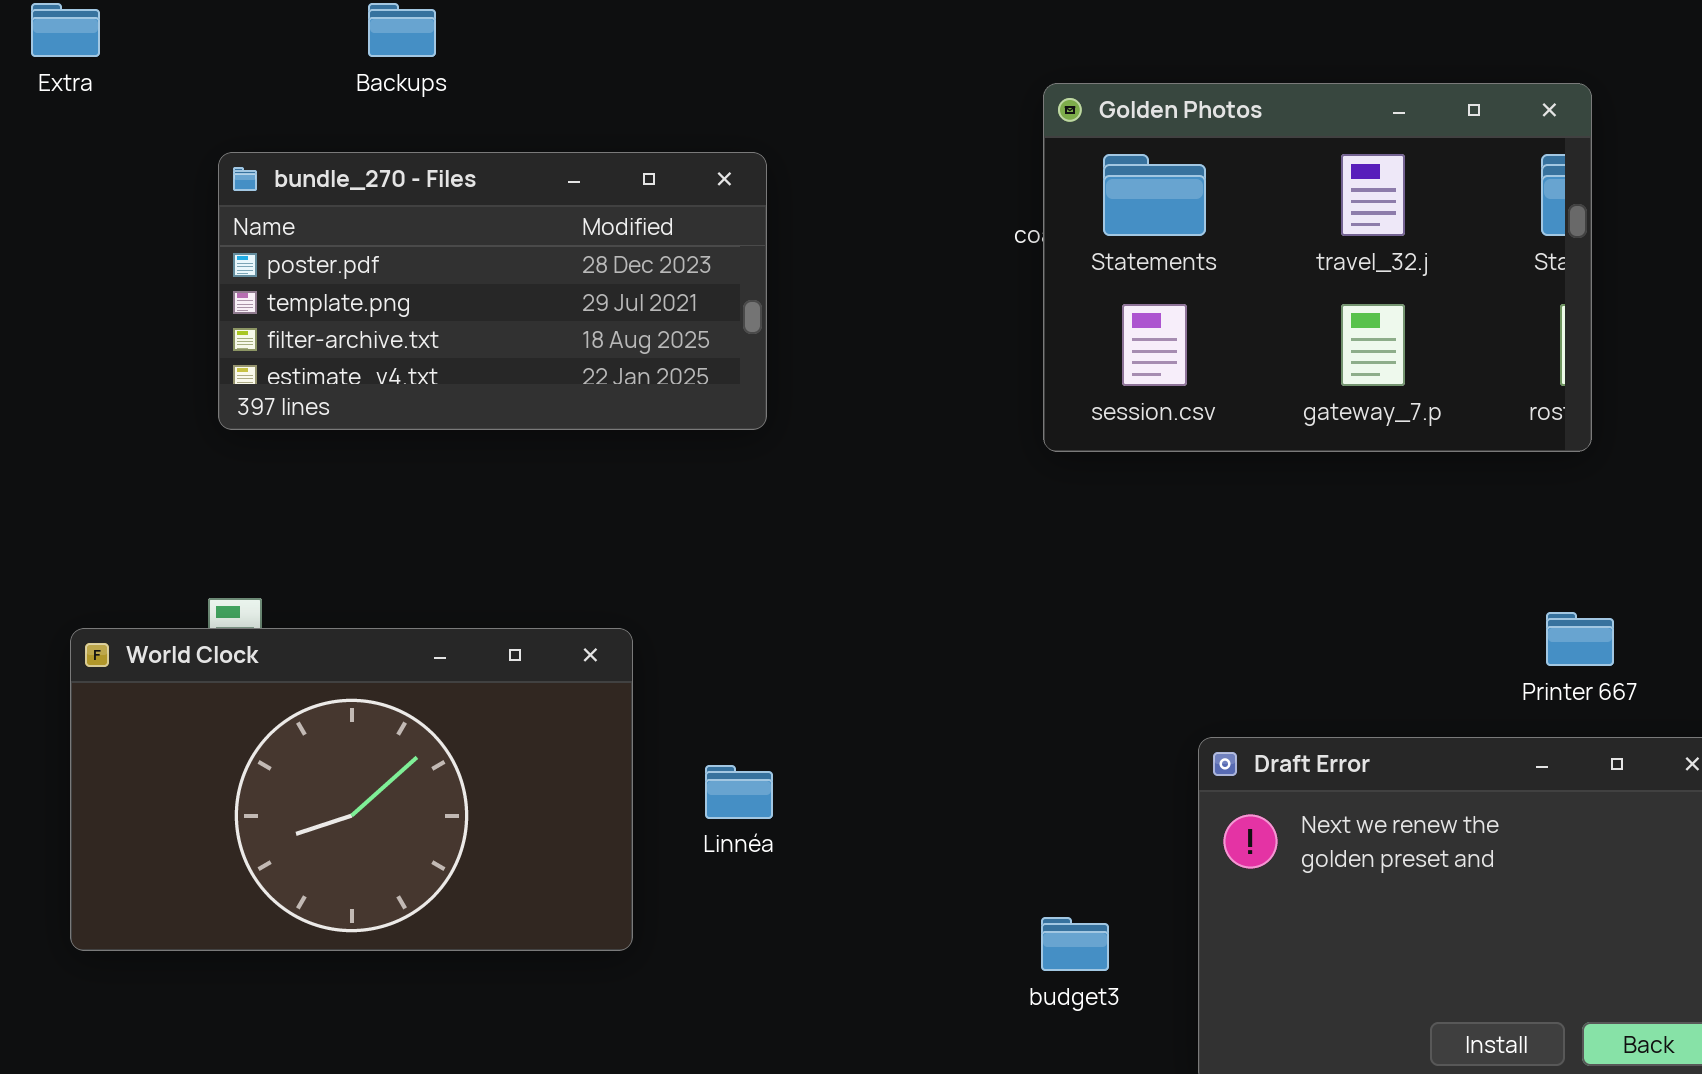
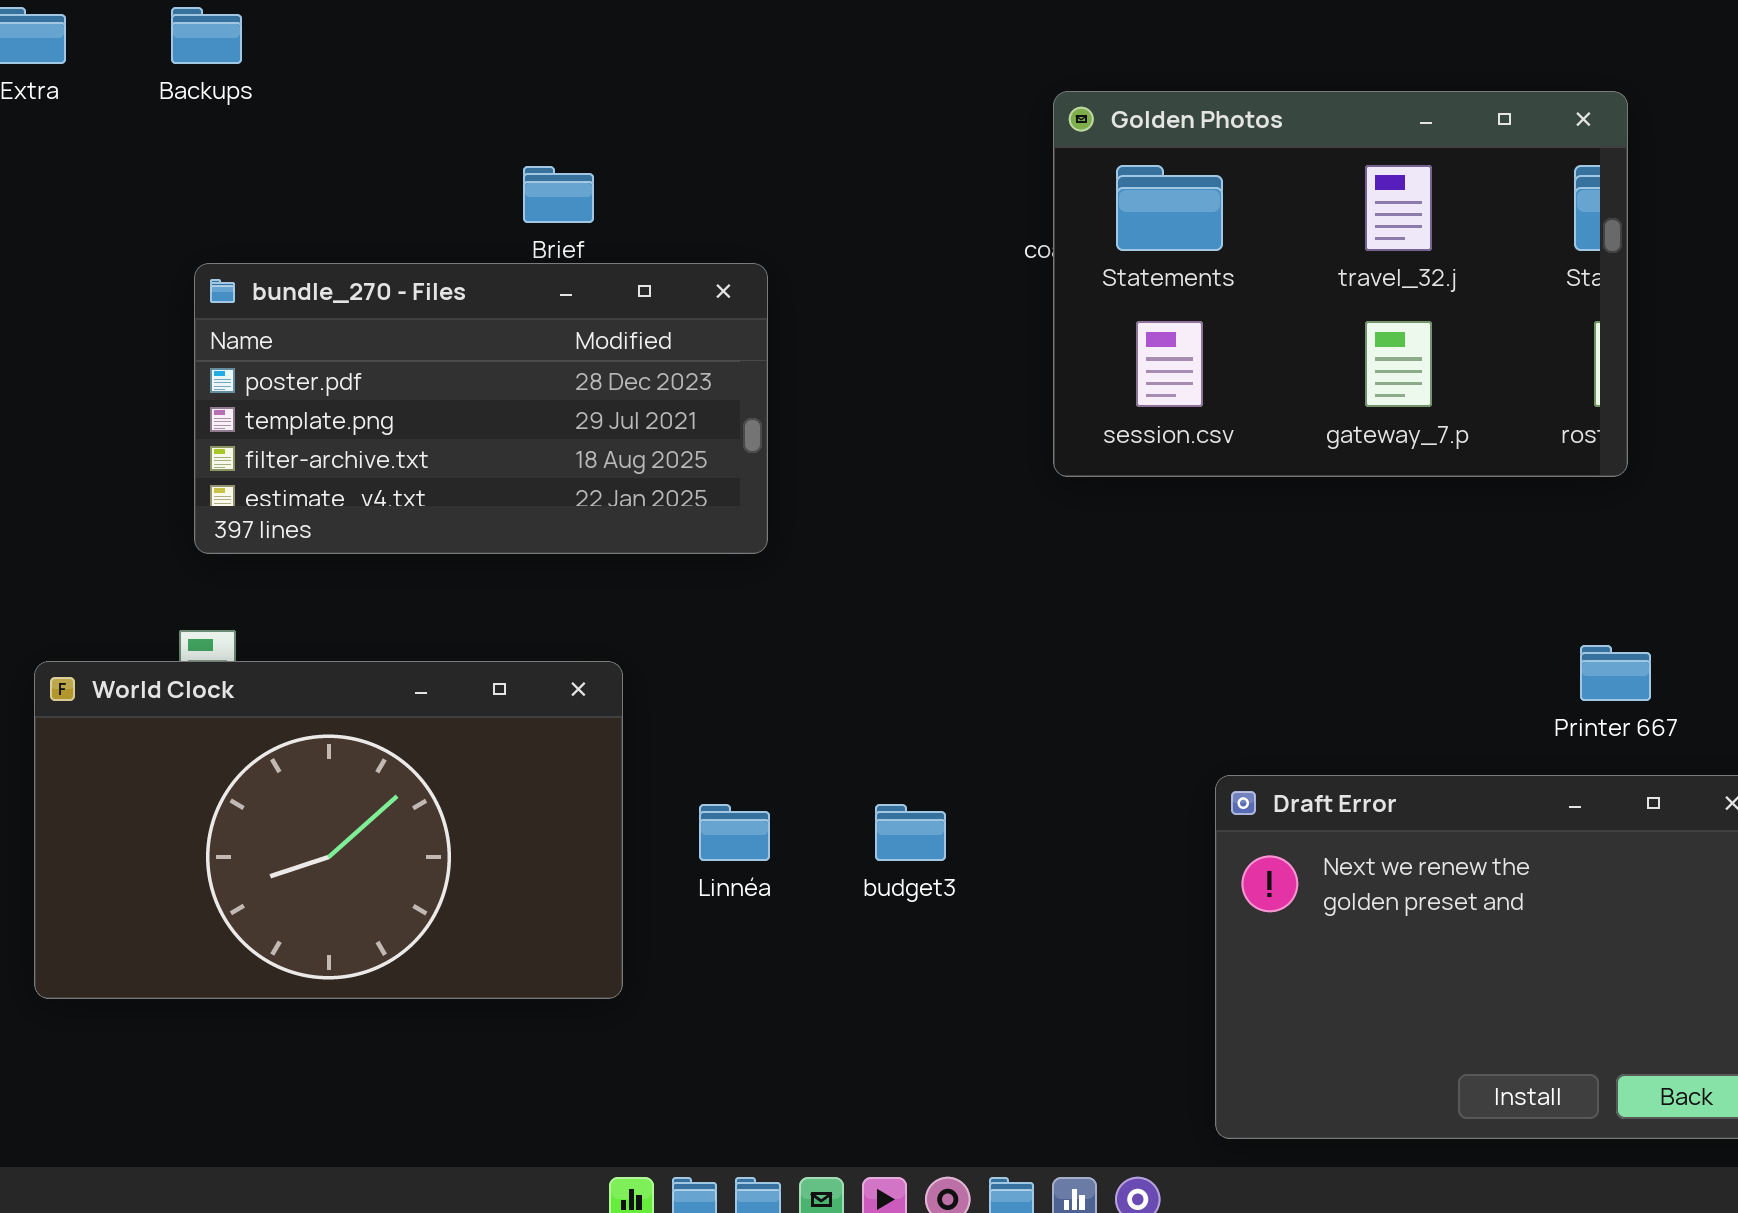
Backups: [368,3,436,57] -> [171,7,242,64], moved
bundle_270 - Files: [218,152,767,430] -> [194,263,768,554], moved
budget3: [1041,917,1109,971] -> [875,804,946,861], moved

